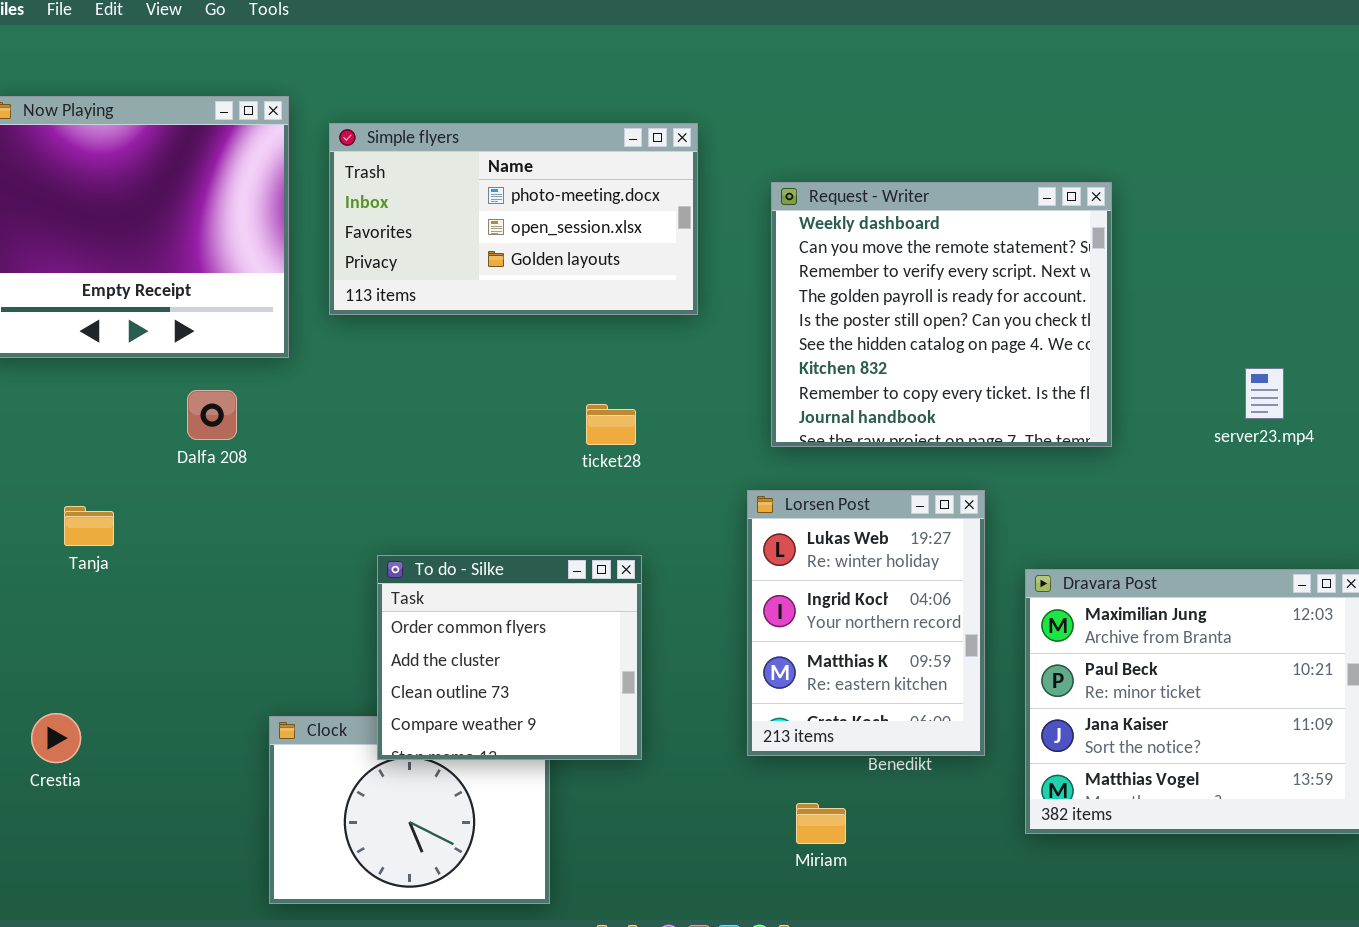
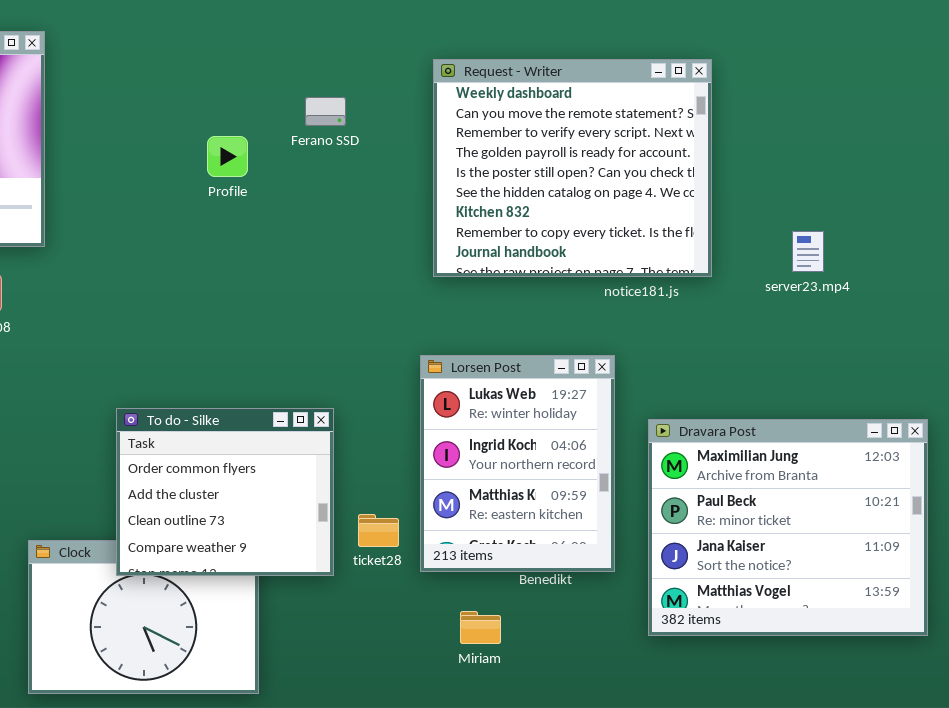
Simple flyers: [329,123,698,315] -> none, closed
Request - Writer: [771,182,1112,447] -> [433,59,712,277], moved
server23.mp4: [1245,368,1284,419] -> [792,231,824,272], moved
ticket28: [586,404,636,445] -> [358,514,399,547], moved

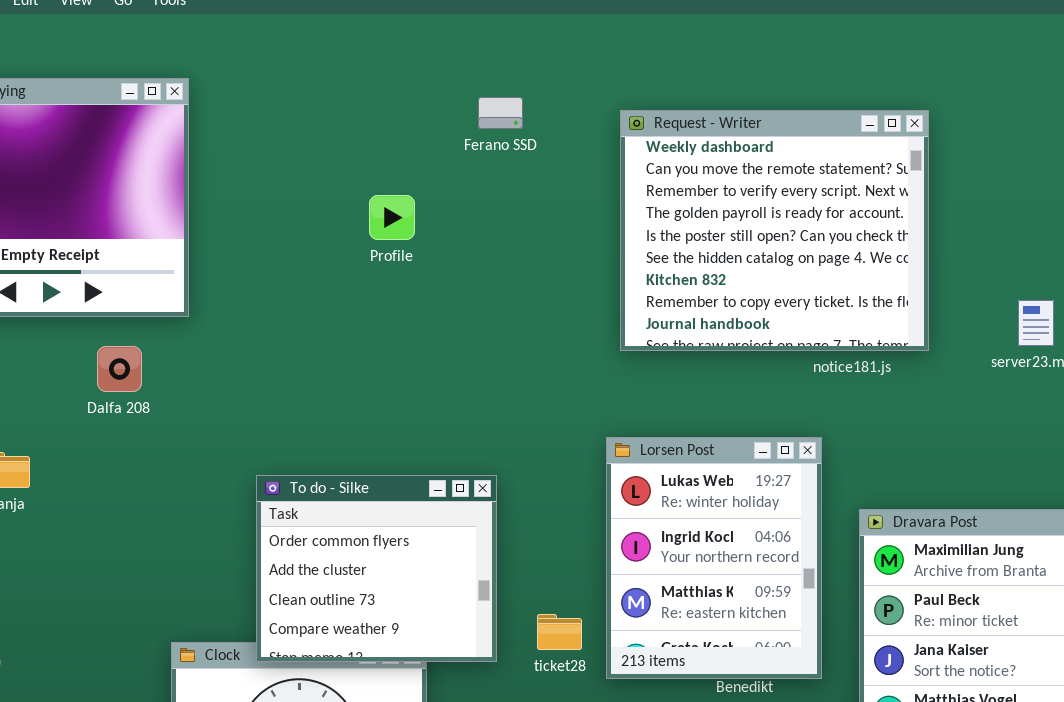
Ferano SSD: [305,97,346,126] -> [478,97,523,129], moved
To do - Silke: [116,408,334,576] -> [256,475,497,662], moved

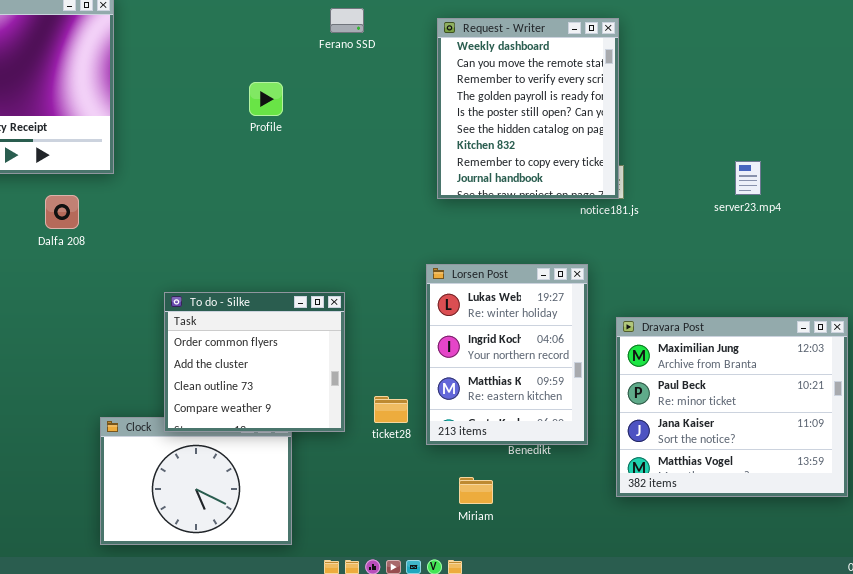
Request - Writer: [620,110,929,351] -> [437,18,619,199], resized

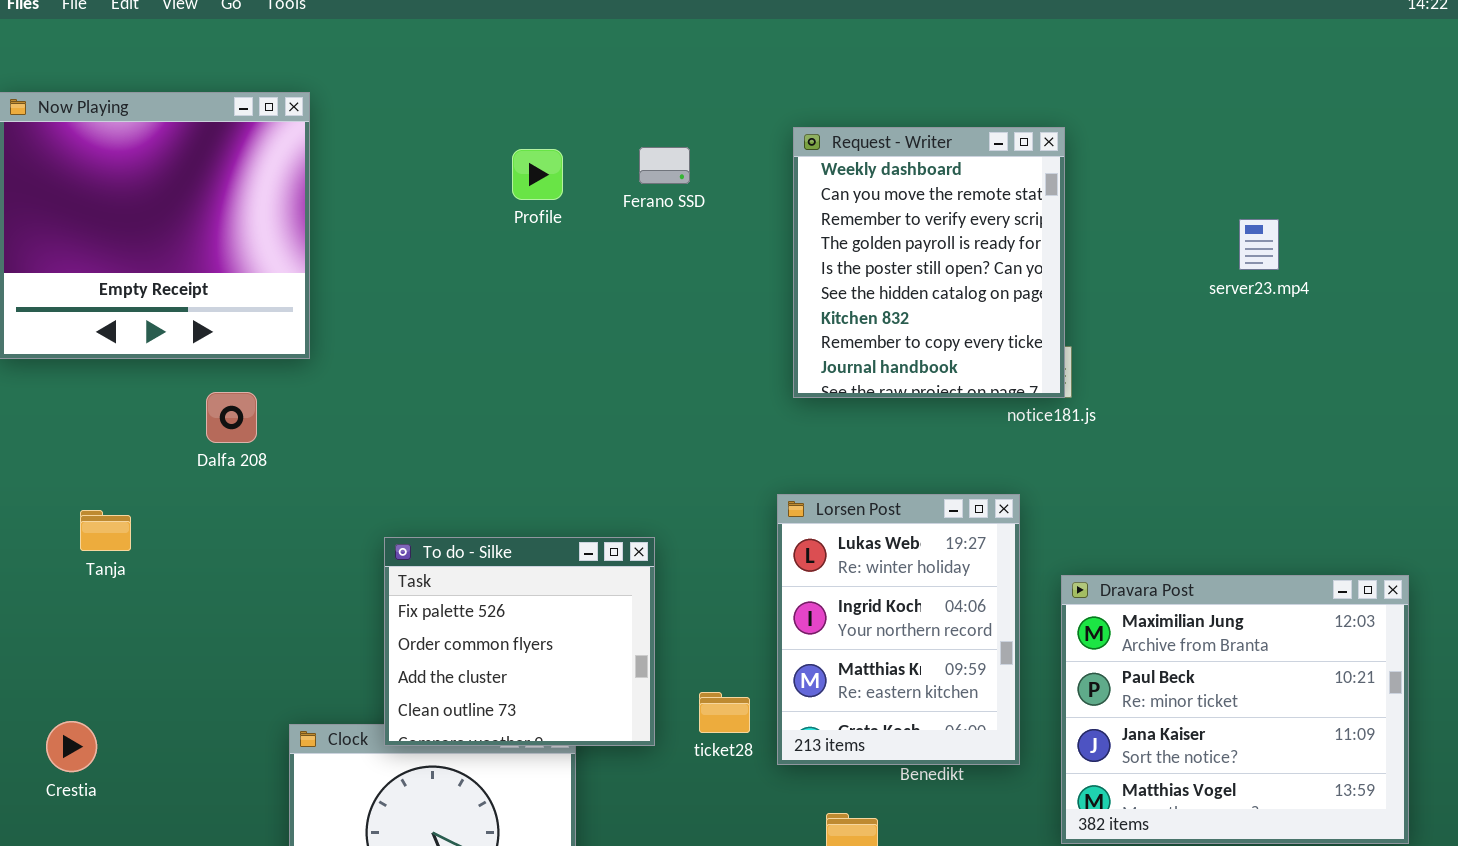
Ferano SSD: [330,8,364,33] -> [639,147,690,184], moved
Profile: [249,82,283,116] -> [512,149,563,200], moved
server23.mp4: [735,161,761,195] -> [1239,219,1279,270], moved
To do - Silke: [164,292,345,432] -> [384,537,655,746], scrolled up 1 row

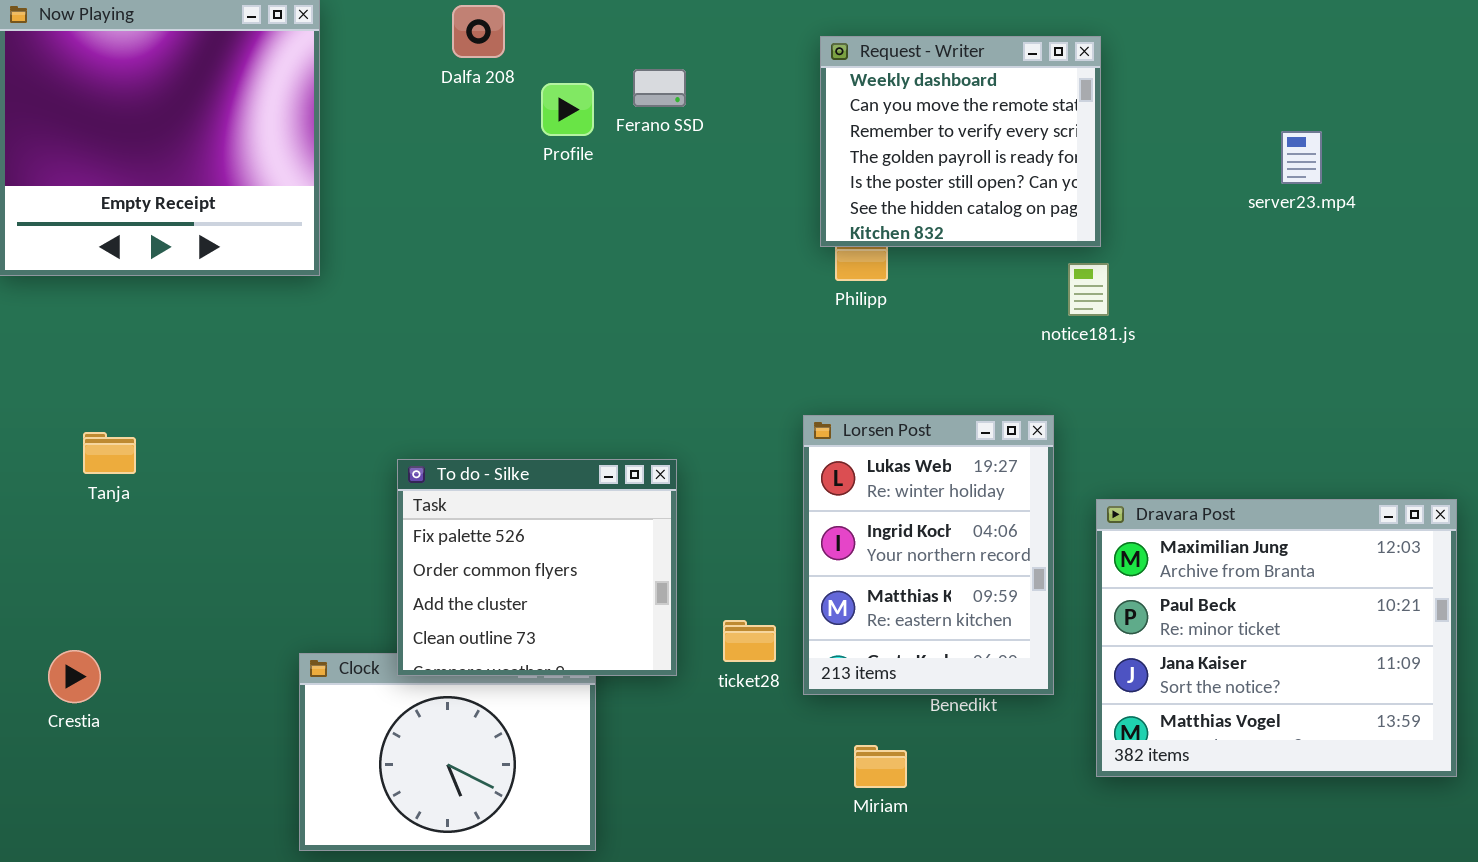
Request - Writer: [793,127,1065,398] -> [820,36,1101,247], resized
Ferano SSD: [639,147,690,184] -> [633,69,686,107], moved
Profile: [512,149,563,200] -> [541,83,594,136], moved
Dalfa 208: [206,392,257,443] -> [452,5,505,58], moved

